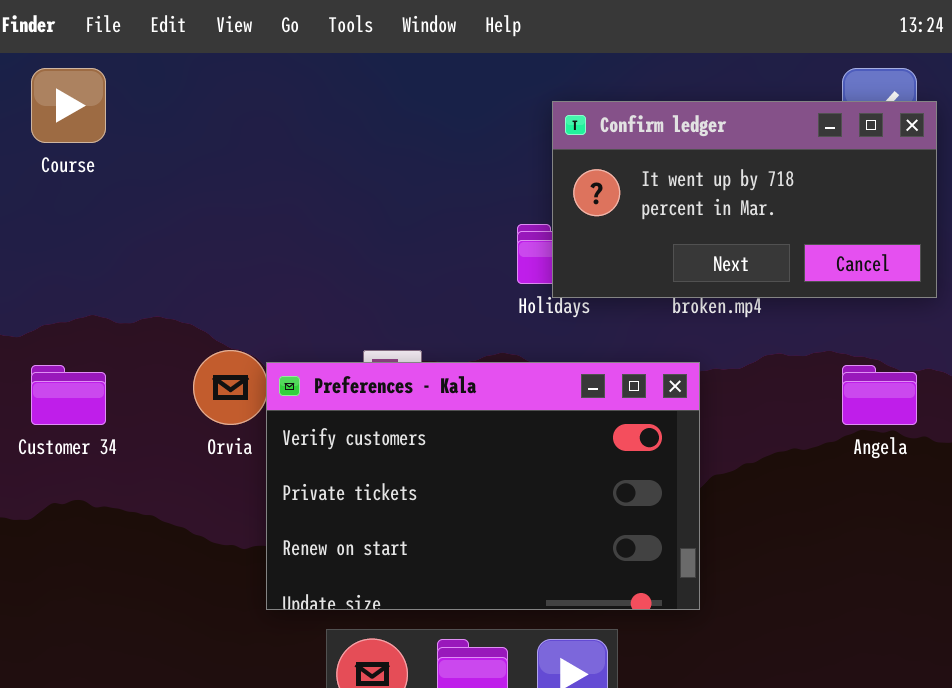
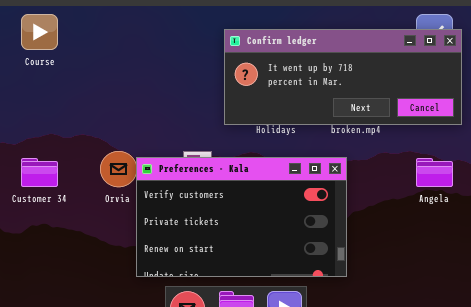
Confirm ledger: [552,101,937,298] -> [224,29,462,125], resized

